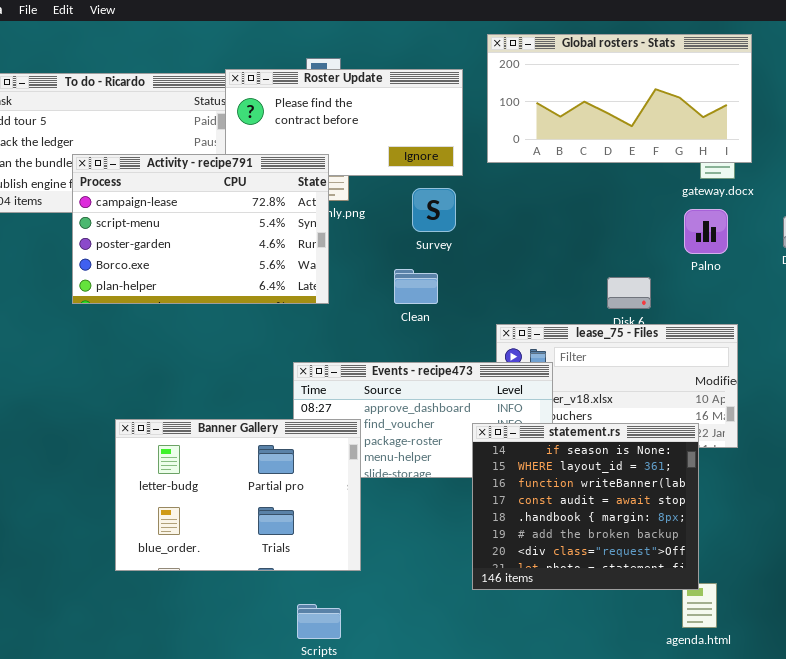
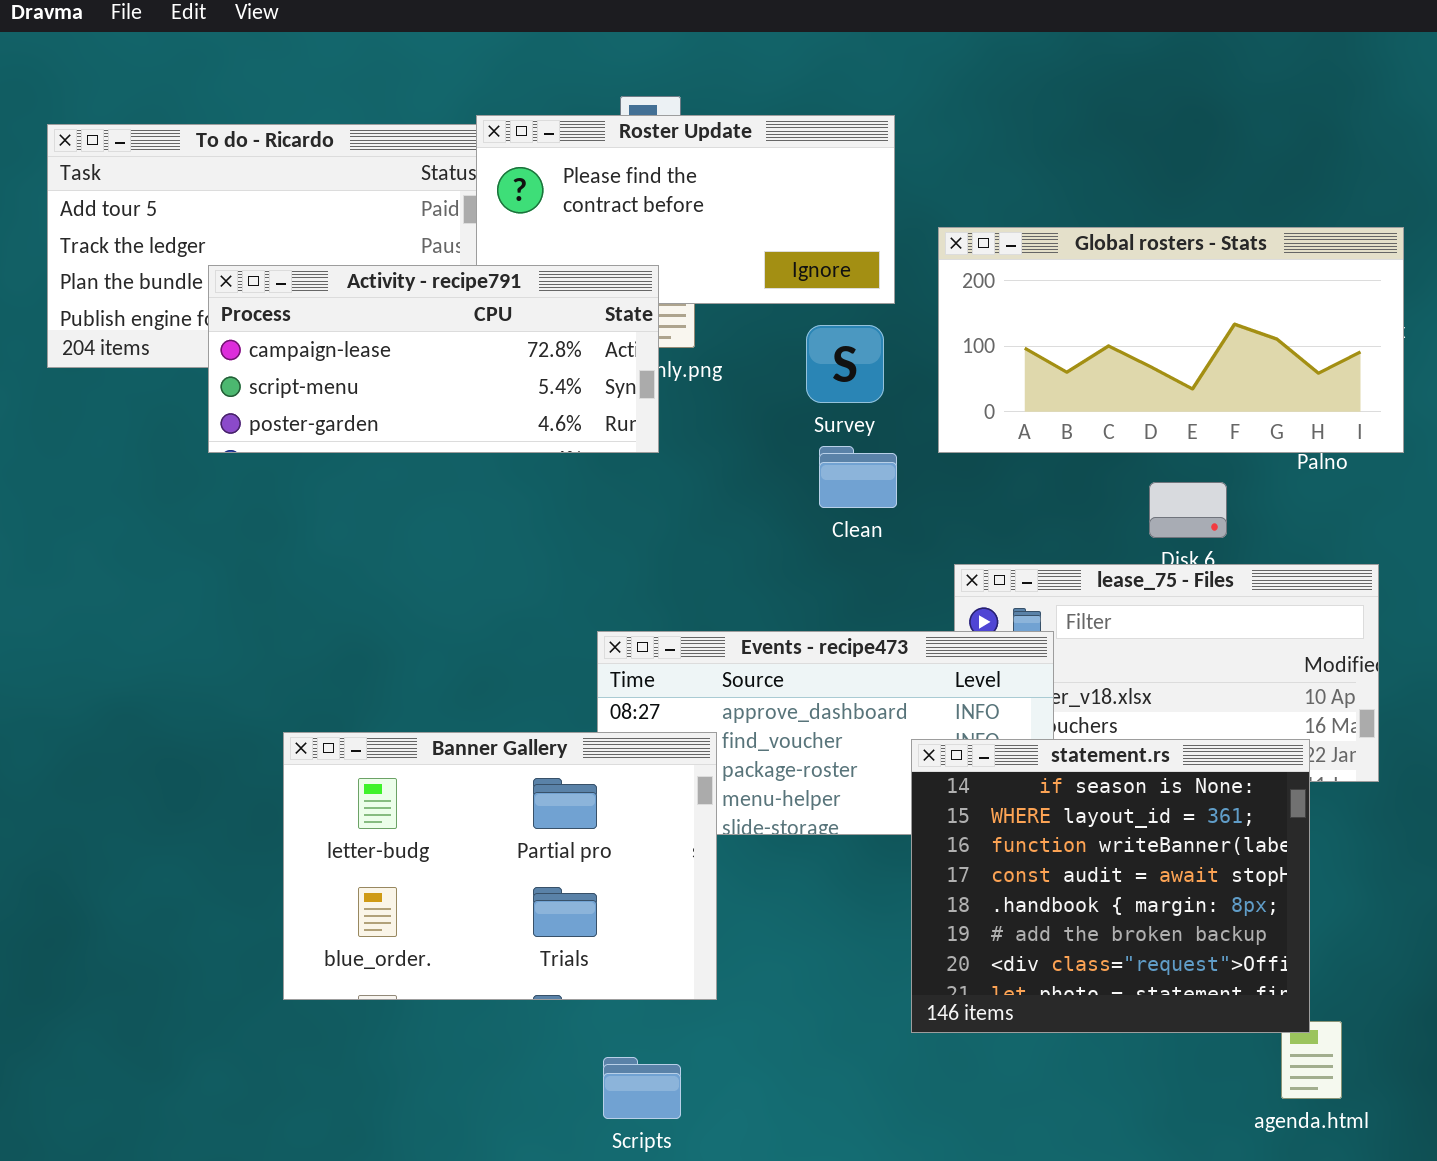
Global rosters - Stats: [487,34,752,163] -> [938,227,1404,453], moved
Activity - recipe791: [72,154,329,304] -> [208,265,659,453], resized
Clean: [394,269,438,304] -> [819,446,897,508], moved

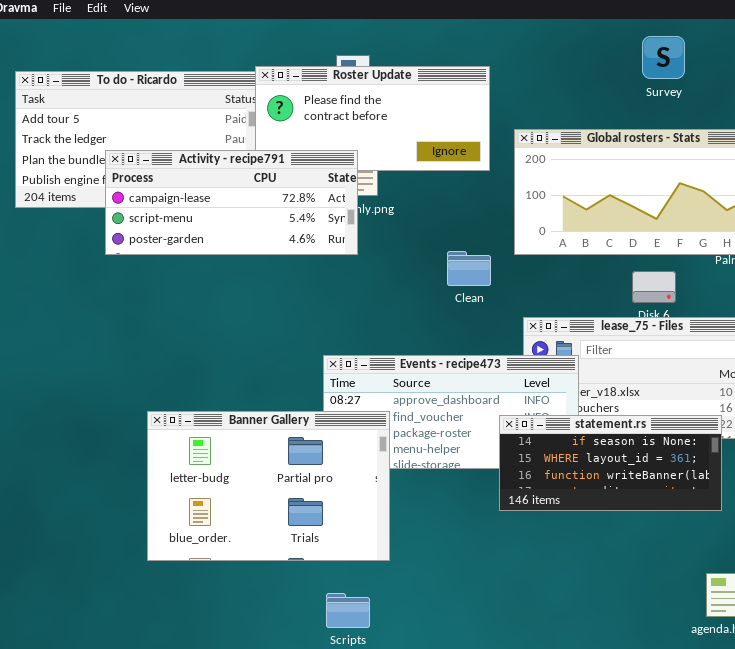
Survey: [806,325,884,403] -> [642,36,685,79], moved
statement.rs: [911,739,1310,1033] -> [499,415,722,511], resized

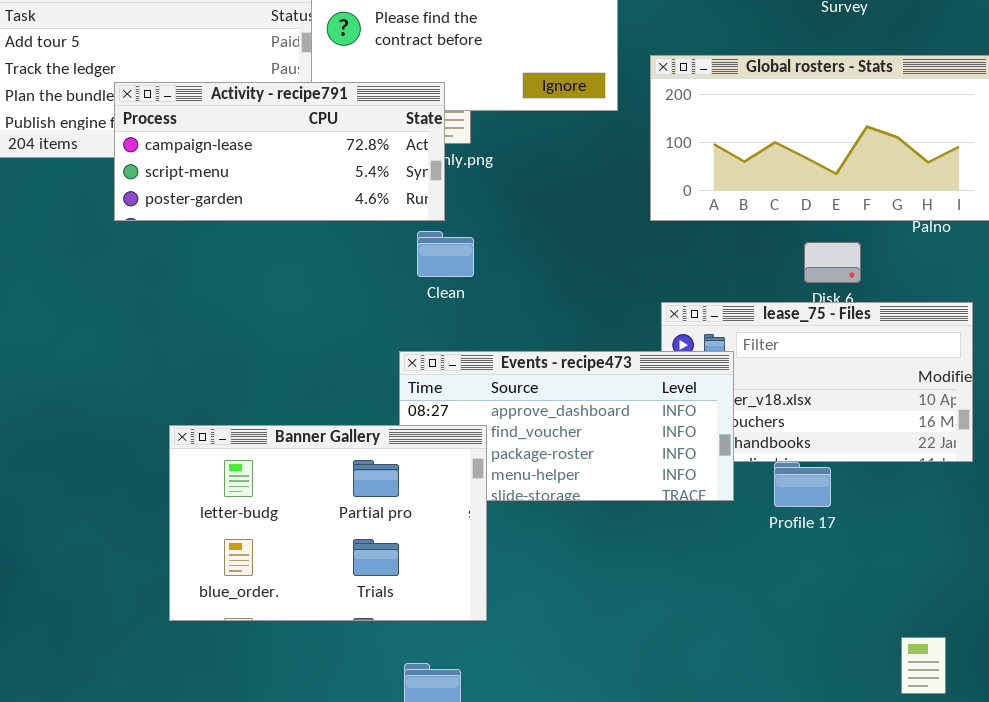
Clean: [447,251,491,286] -> [417,231,474,277], moved
statement.rs: [499,415,722,511] -> none, closed

